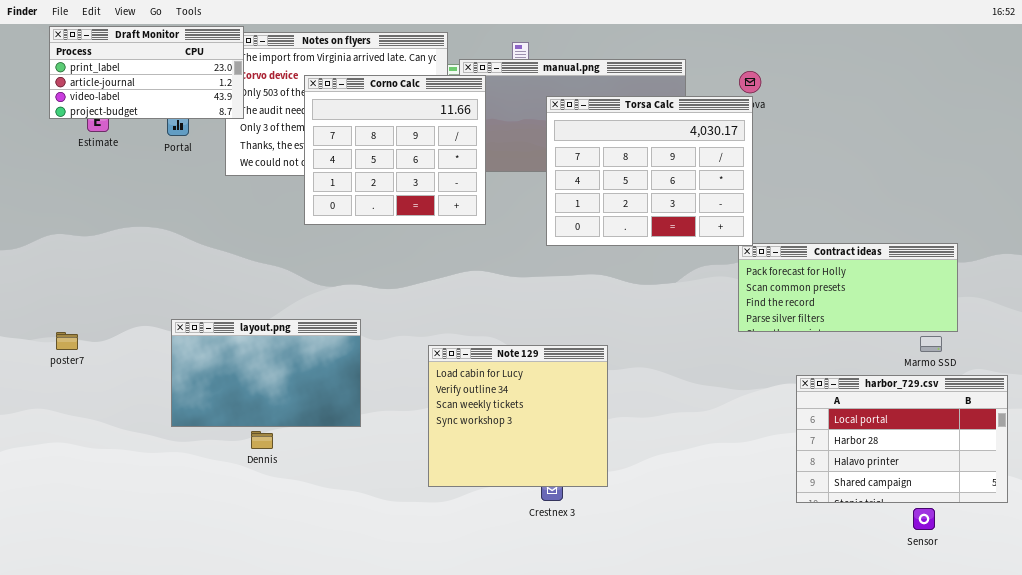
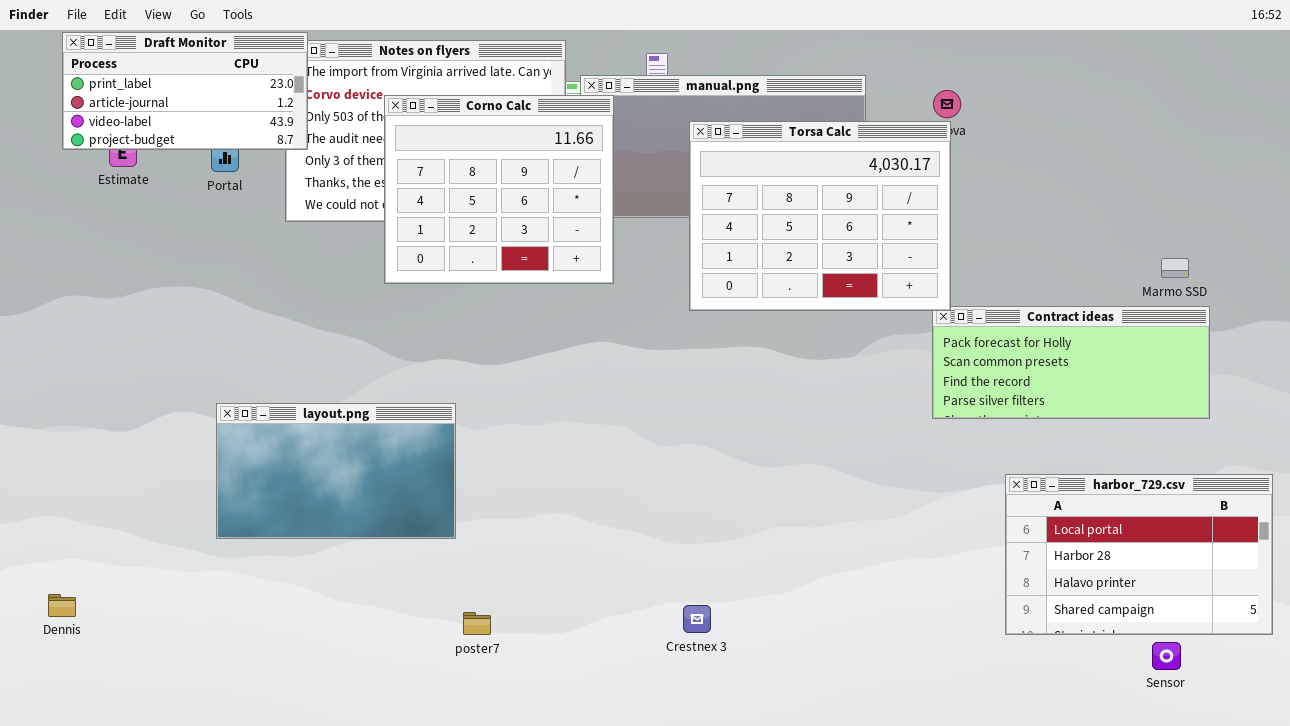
poster7: [56,332,78,350] -> [463,612,491,635], moved
Marmo SSD: [920,336,942,352] -> [1161,258,1189,278], moved
Note 129: [428,345,608,487] -> none, closed
Dennis: [251,431,273,449] -> [48,594,76,617], moved

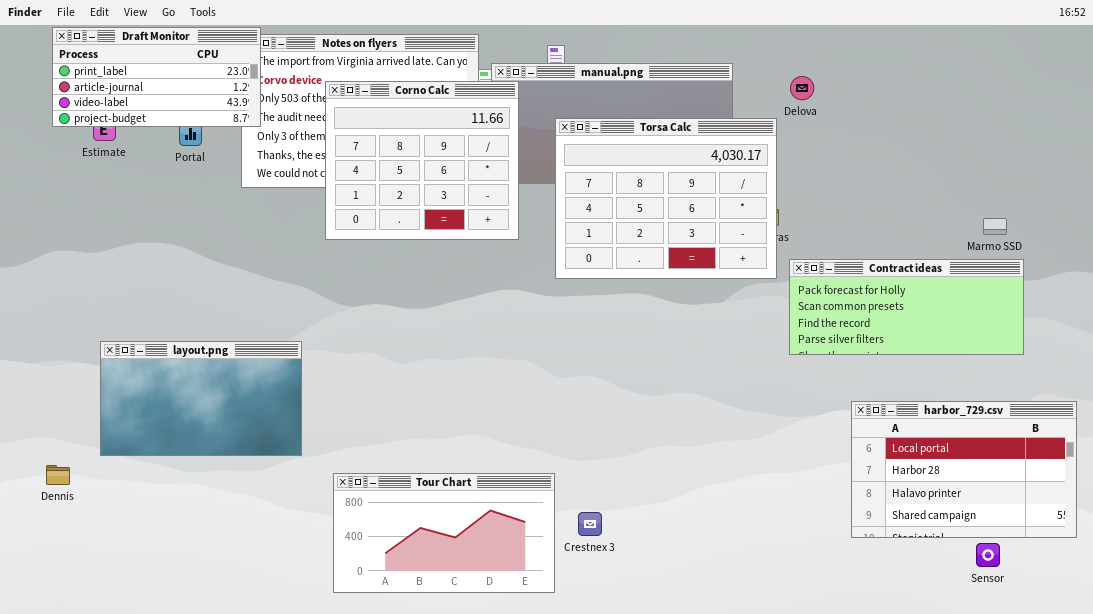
Torsa Calc: [689,121,951,311] -> [555,118,777,279], moved
layout.png: [216,403,456,539] -> [100,341,302,456], moved
Tour Chart: none -> [333,473,555,593], opened
Dennis: [48,594,76,617] -> [46,465,70,485], moved

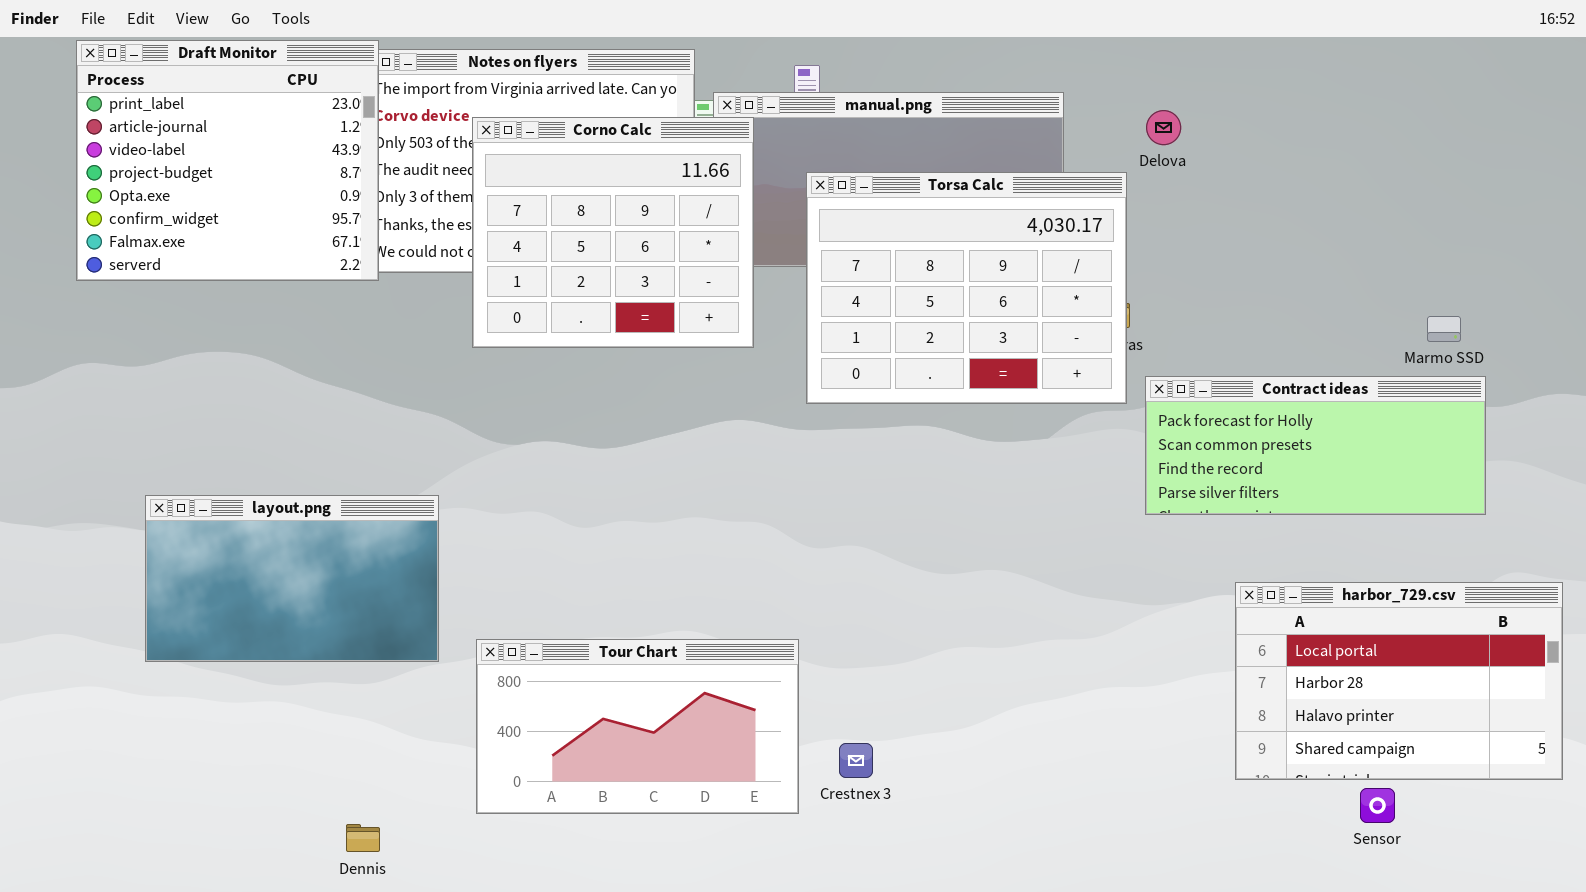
Draft Monitor: [52,27,261,127] -> [76,40,379,281], resized
Dennis: [46,465,70,485] -> [346,824,380,852], moved
Tour Chart: [333,473,555,593] -> [476,639,799,814], moved
Sensor: [976,543,1000,567] -> [1360,788,1395,823], moved

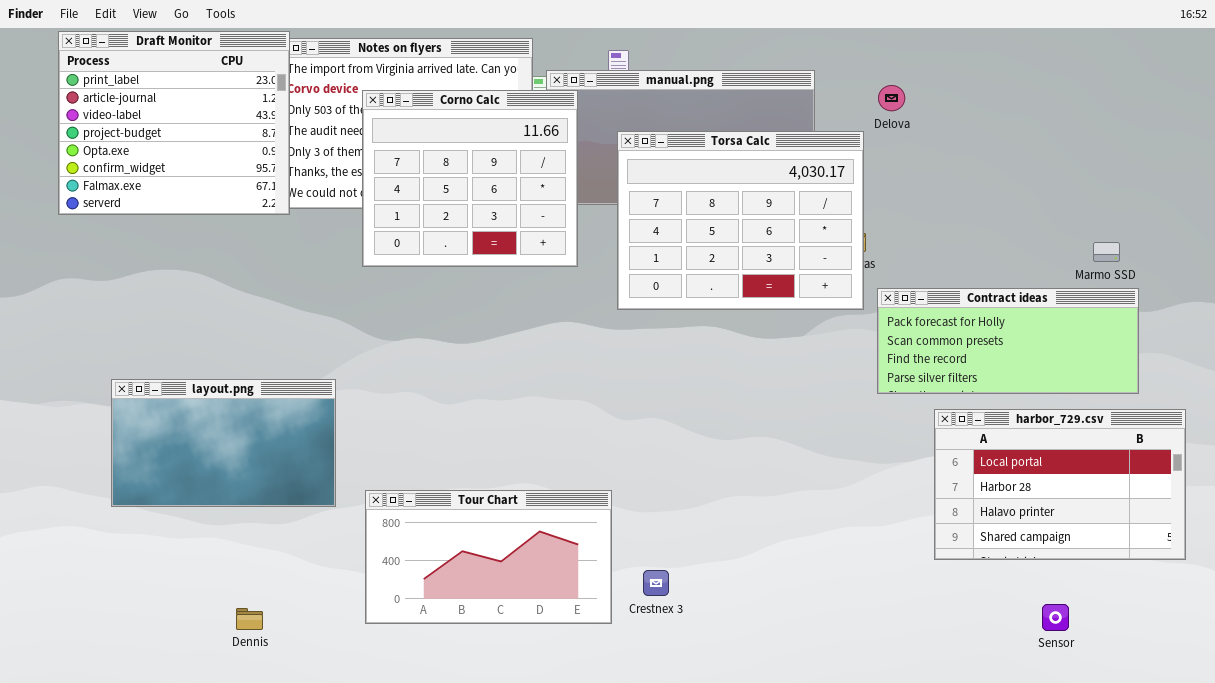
harbor_729.csv: [1235,582,1563,780] -> [934,409,1186,560], moved
Dennis: [346,824,380,852] -> [236,608,263,630], moved

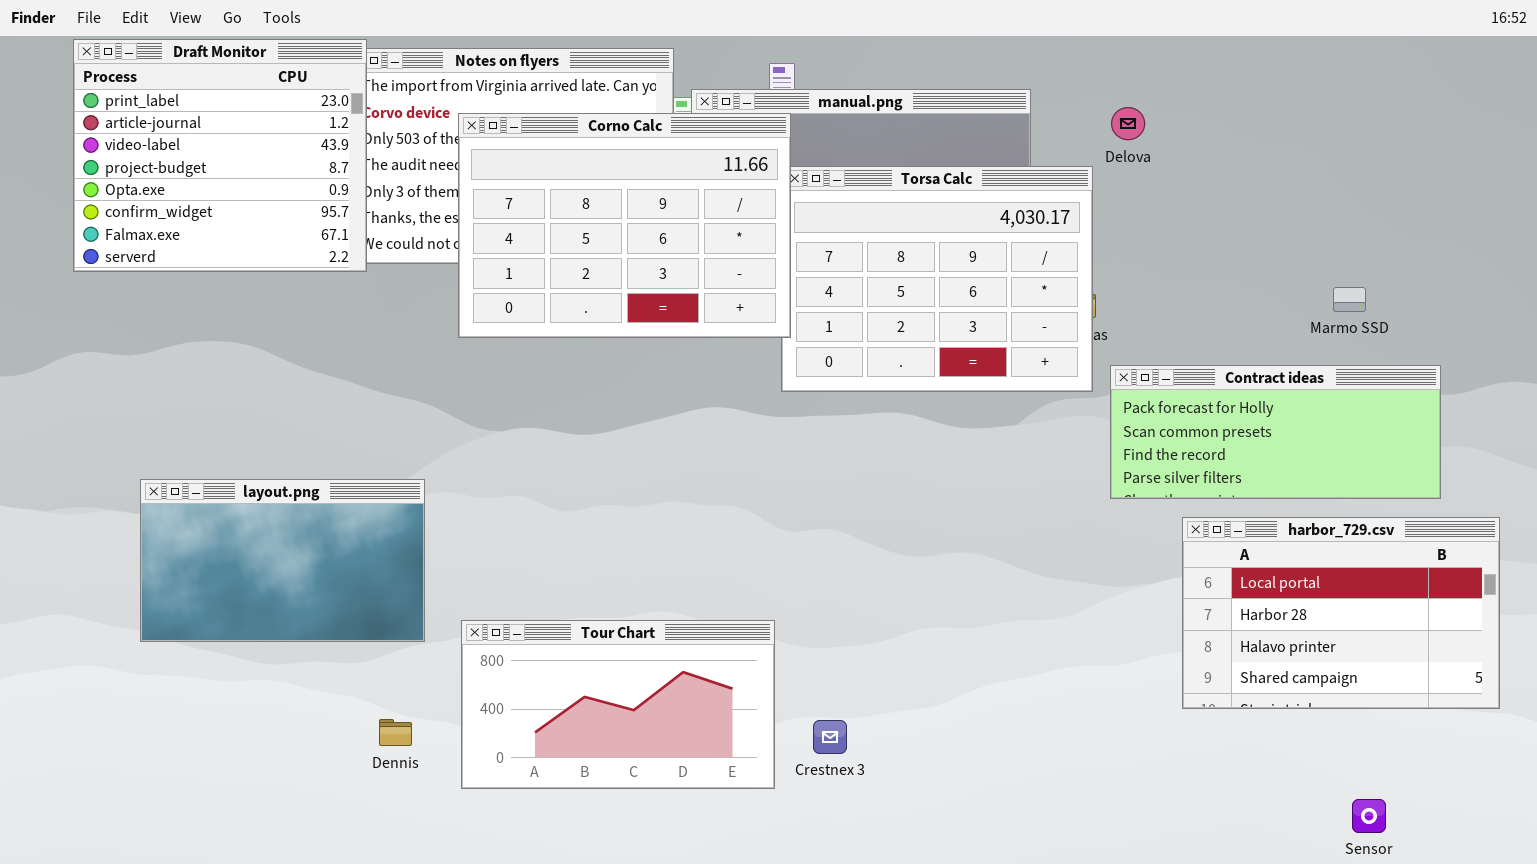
Corno Calc: [362,90,578,267] -> [458,113,791,338], resized
Marmo SSD: [1093,242,1120,262] -> [1333,287,1366,312], moved
Sensor: [1042,604,1069,631] -> [1352,799,1386,833], moved
Dennis: [236,608,263,630] -> [379,719,412,746], moved

